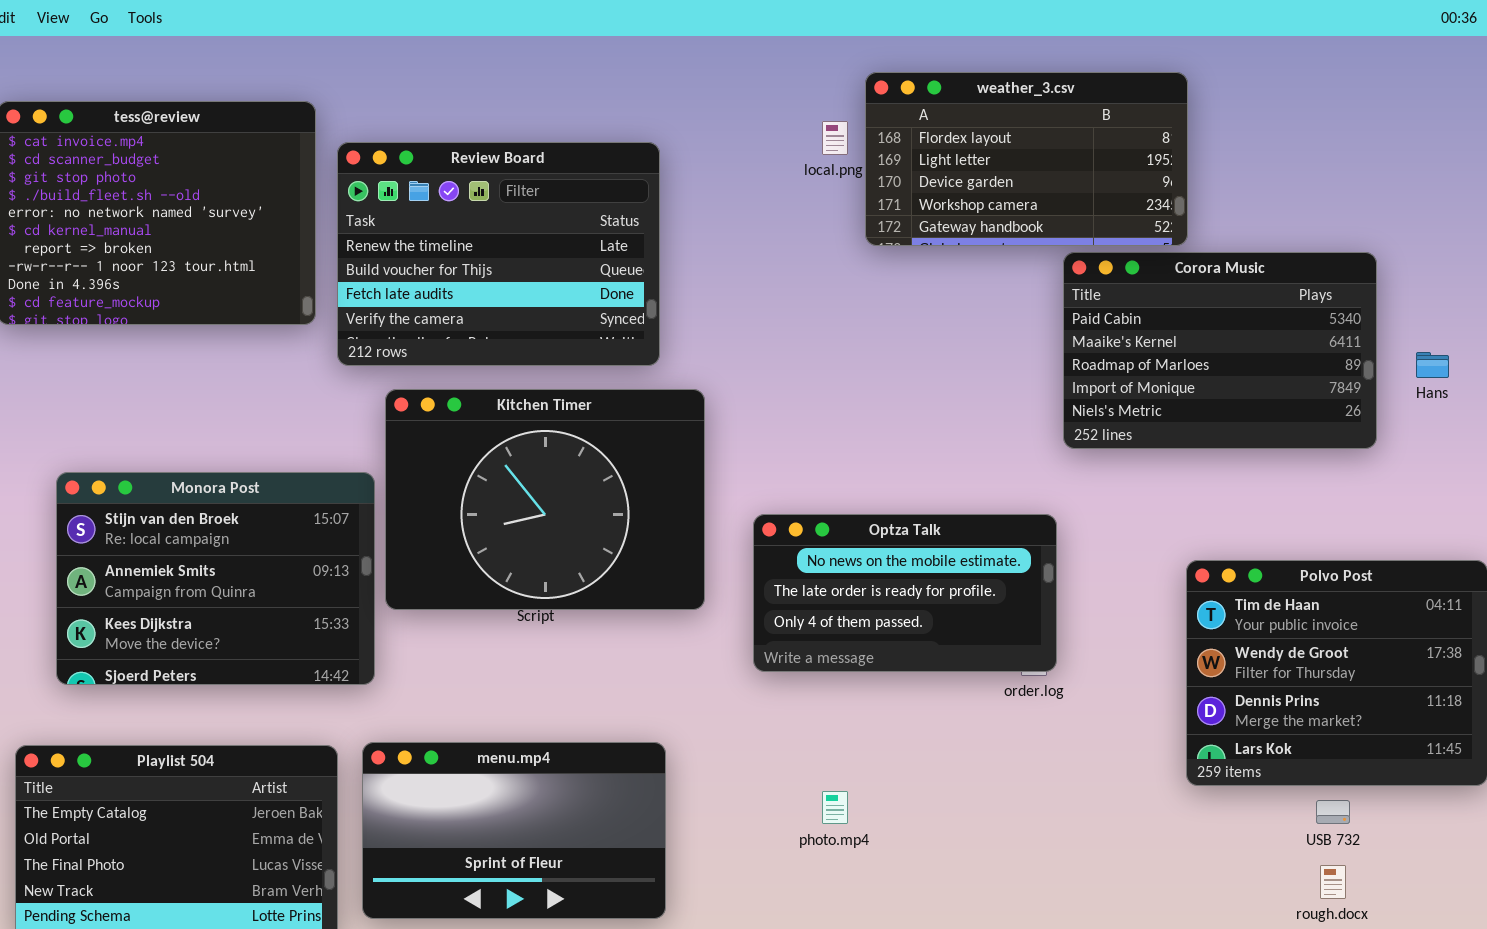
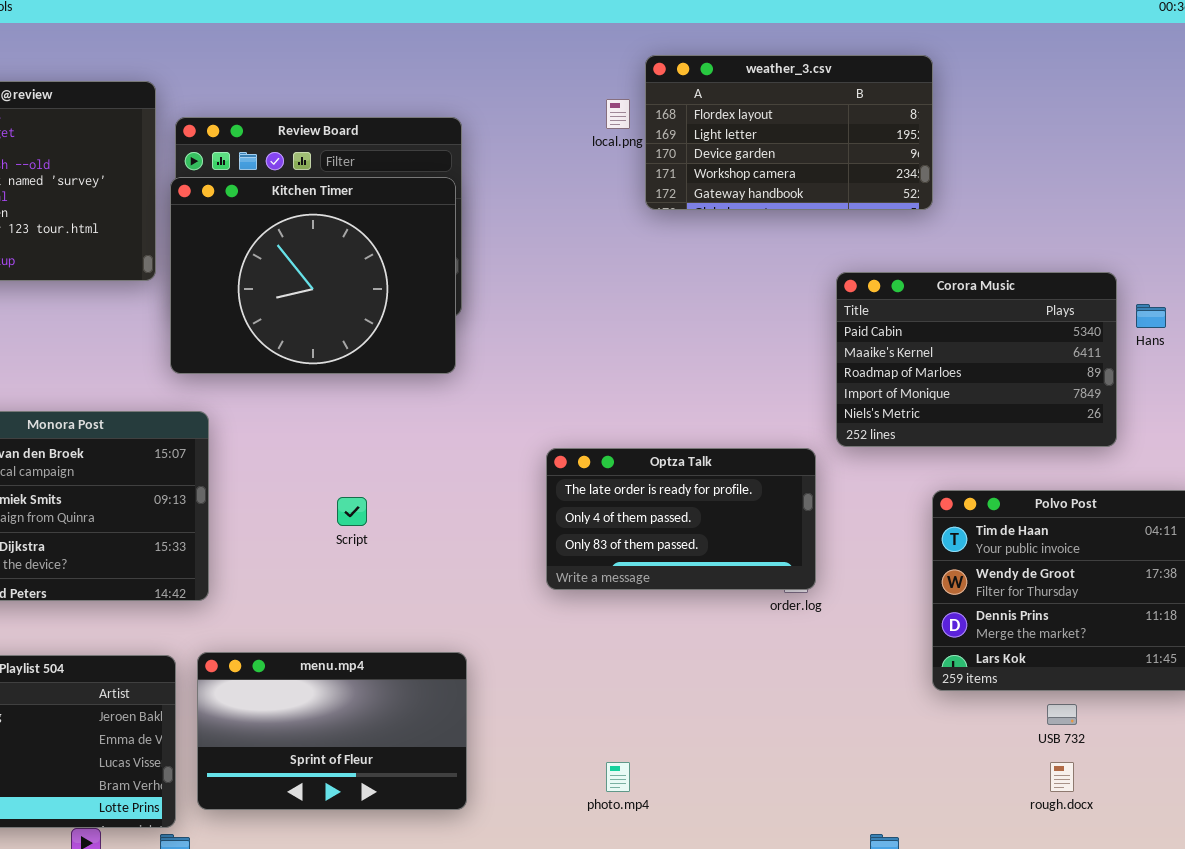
Corora Music: [1063,252,1377,449] -> [836,272,1117,447], moved
Kitchen Timer: [385,389,705,610] -> [170,177,456,374], moved
Optza Talk: [753,514,1057,672] -> [546,448,816,590], scrolled down 1 row
photo.mp4: [822,791,848,824] -> [606,762,630,792], moved

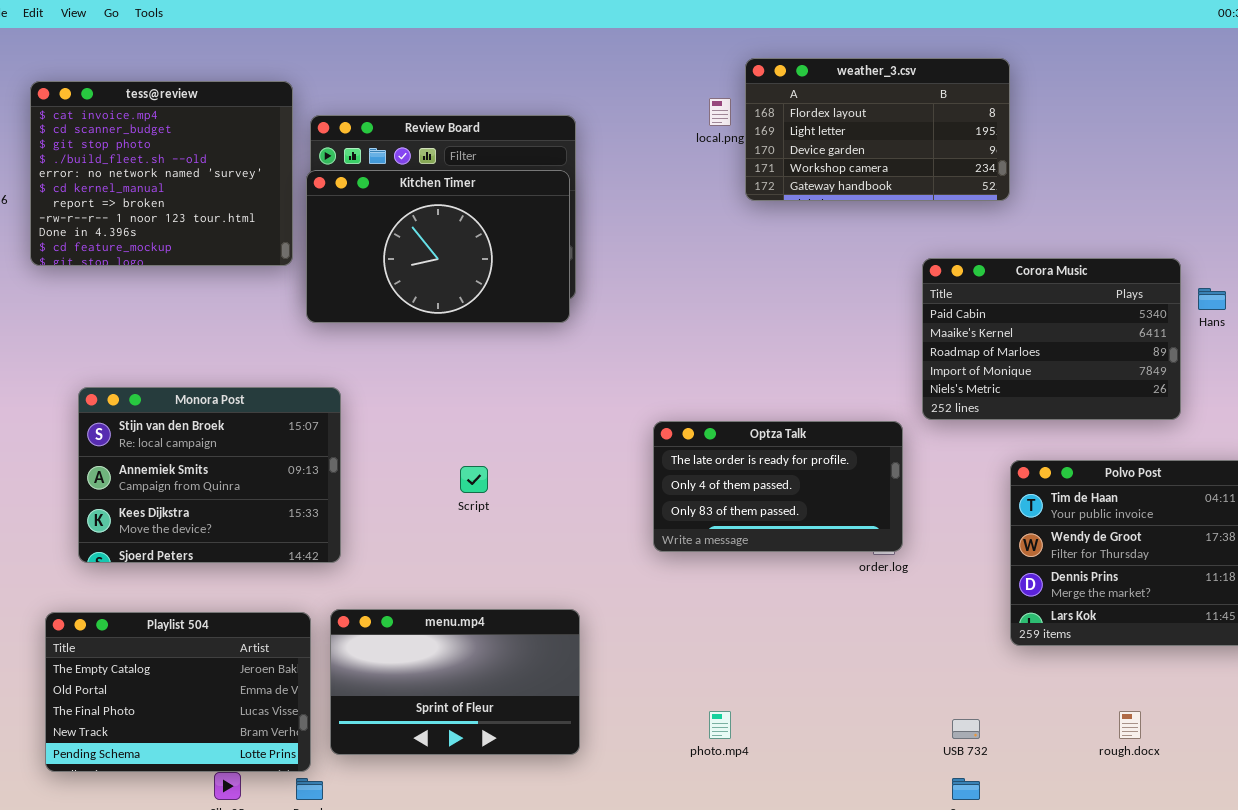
Kitchen Timer: [170,177,456,374] -> [306,170,570,323], resized
USB 732: [1047,704,1077,725] -> [952,719,980,739], moved

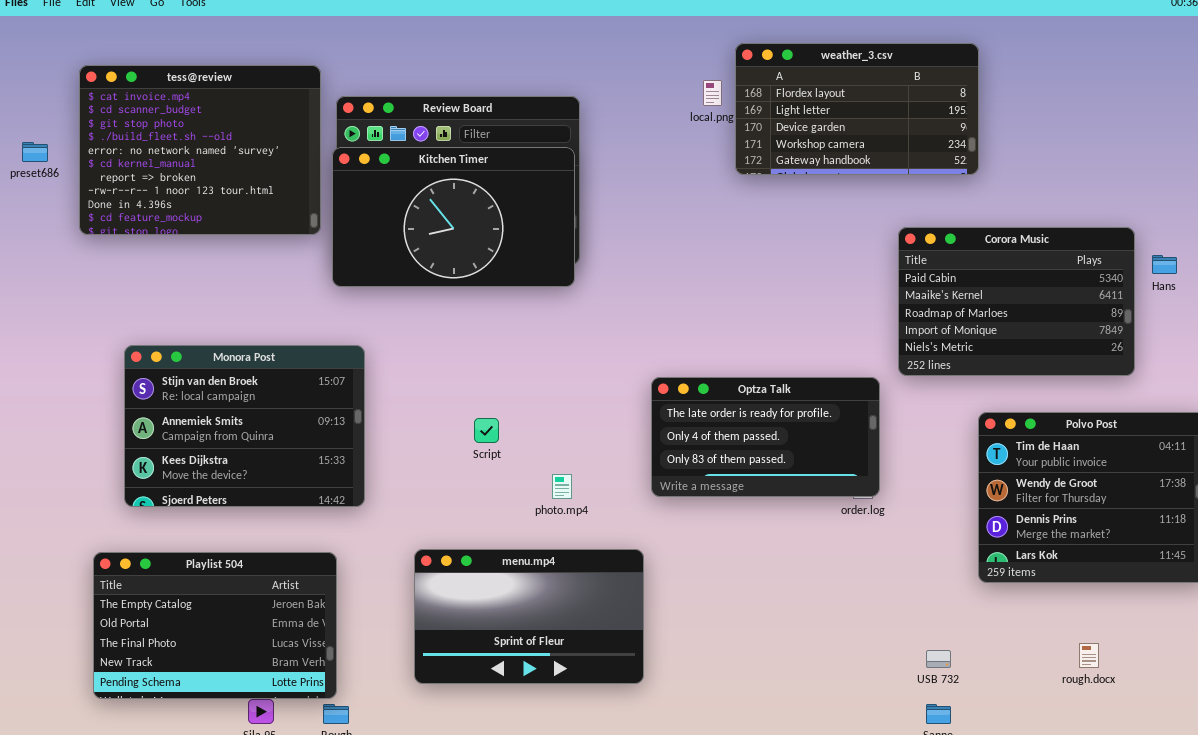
menu.mp4: [330,609,580,755] -> [414,549,644,684], moved
photo.mp4: [709,711,731,739] -> [552,474,572,499], moved

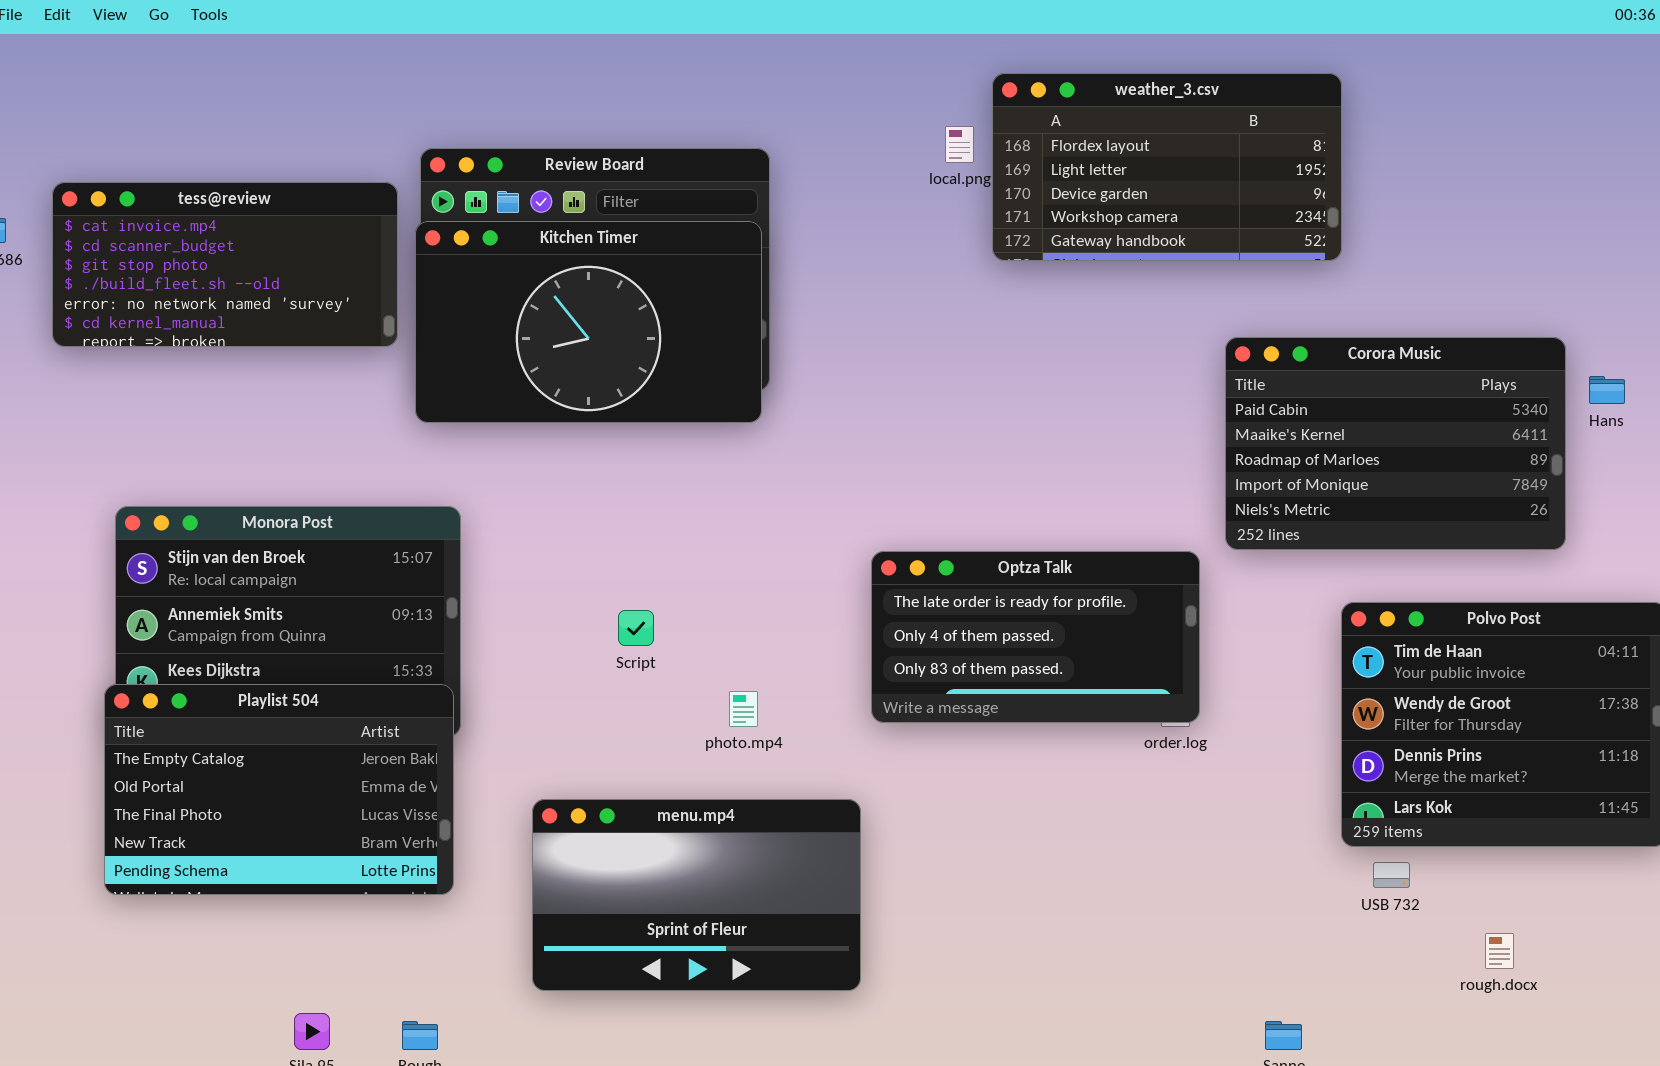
tess@review: [79,65,321,235] -> [52,182,398,347], resized
Playlist 504: [93,552,337,699] -> [104,684,454,895], moved
USB 732: [926,650,951,668] -> [1373,862,1410,888], moved

